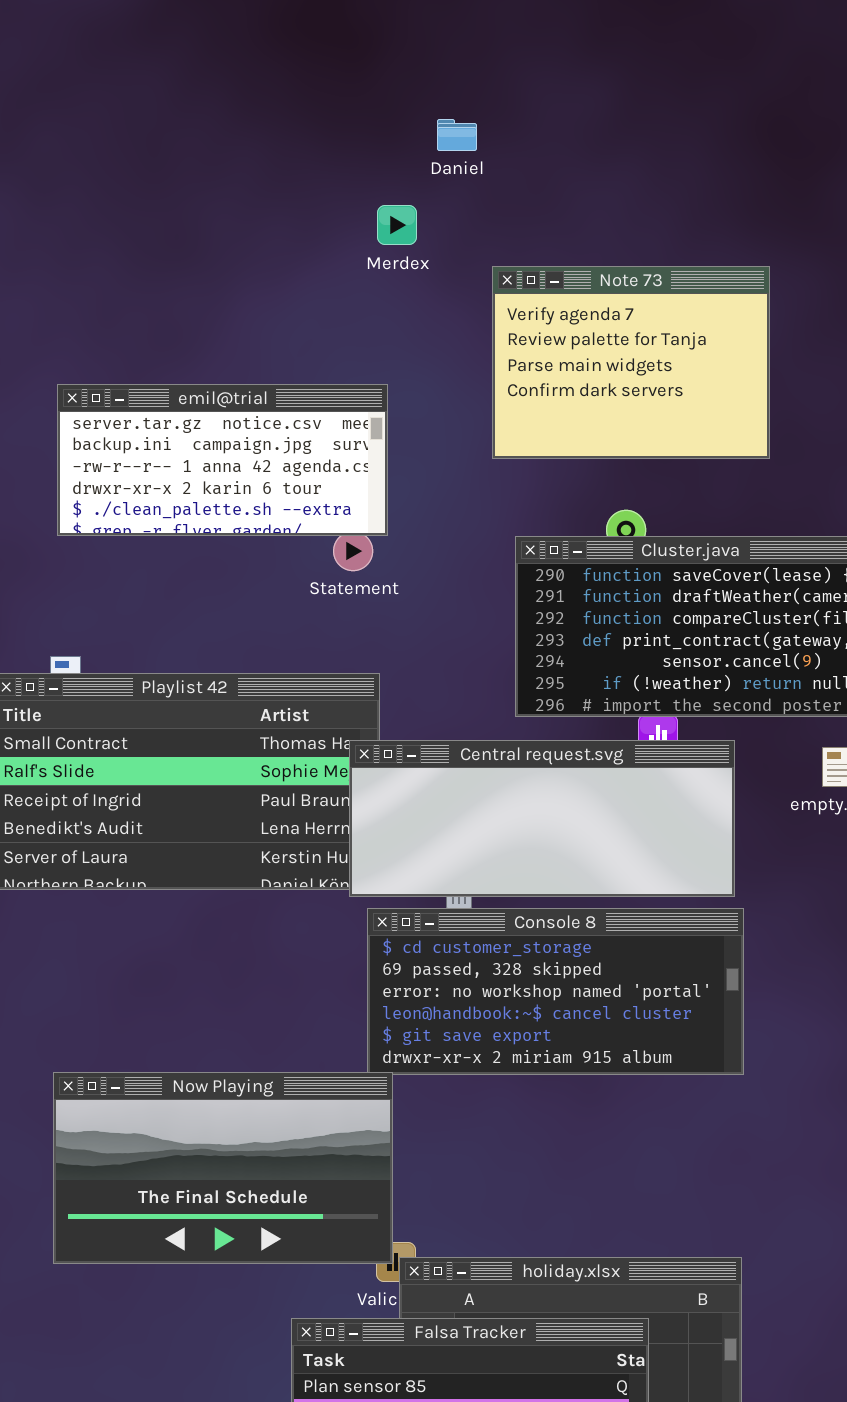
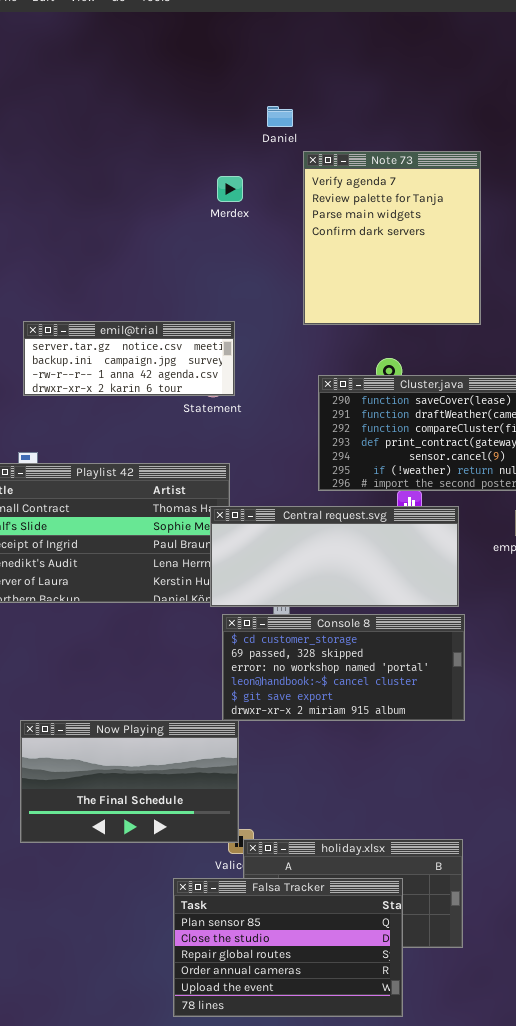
Merdex: [377,205,417,245] -> [217,176,243,202], moved
Note 73: [492,266,770,459] -> [303,151,481,325], resized
emil@trial: [57,384,388,536] -> [23,321,235,396], moved, resized

